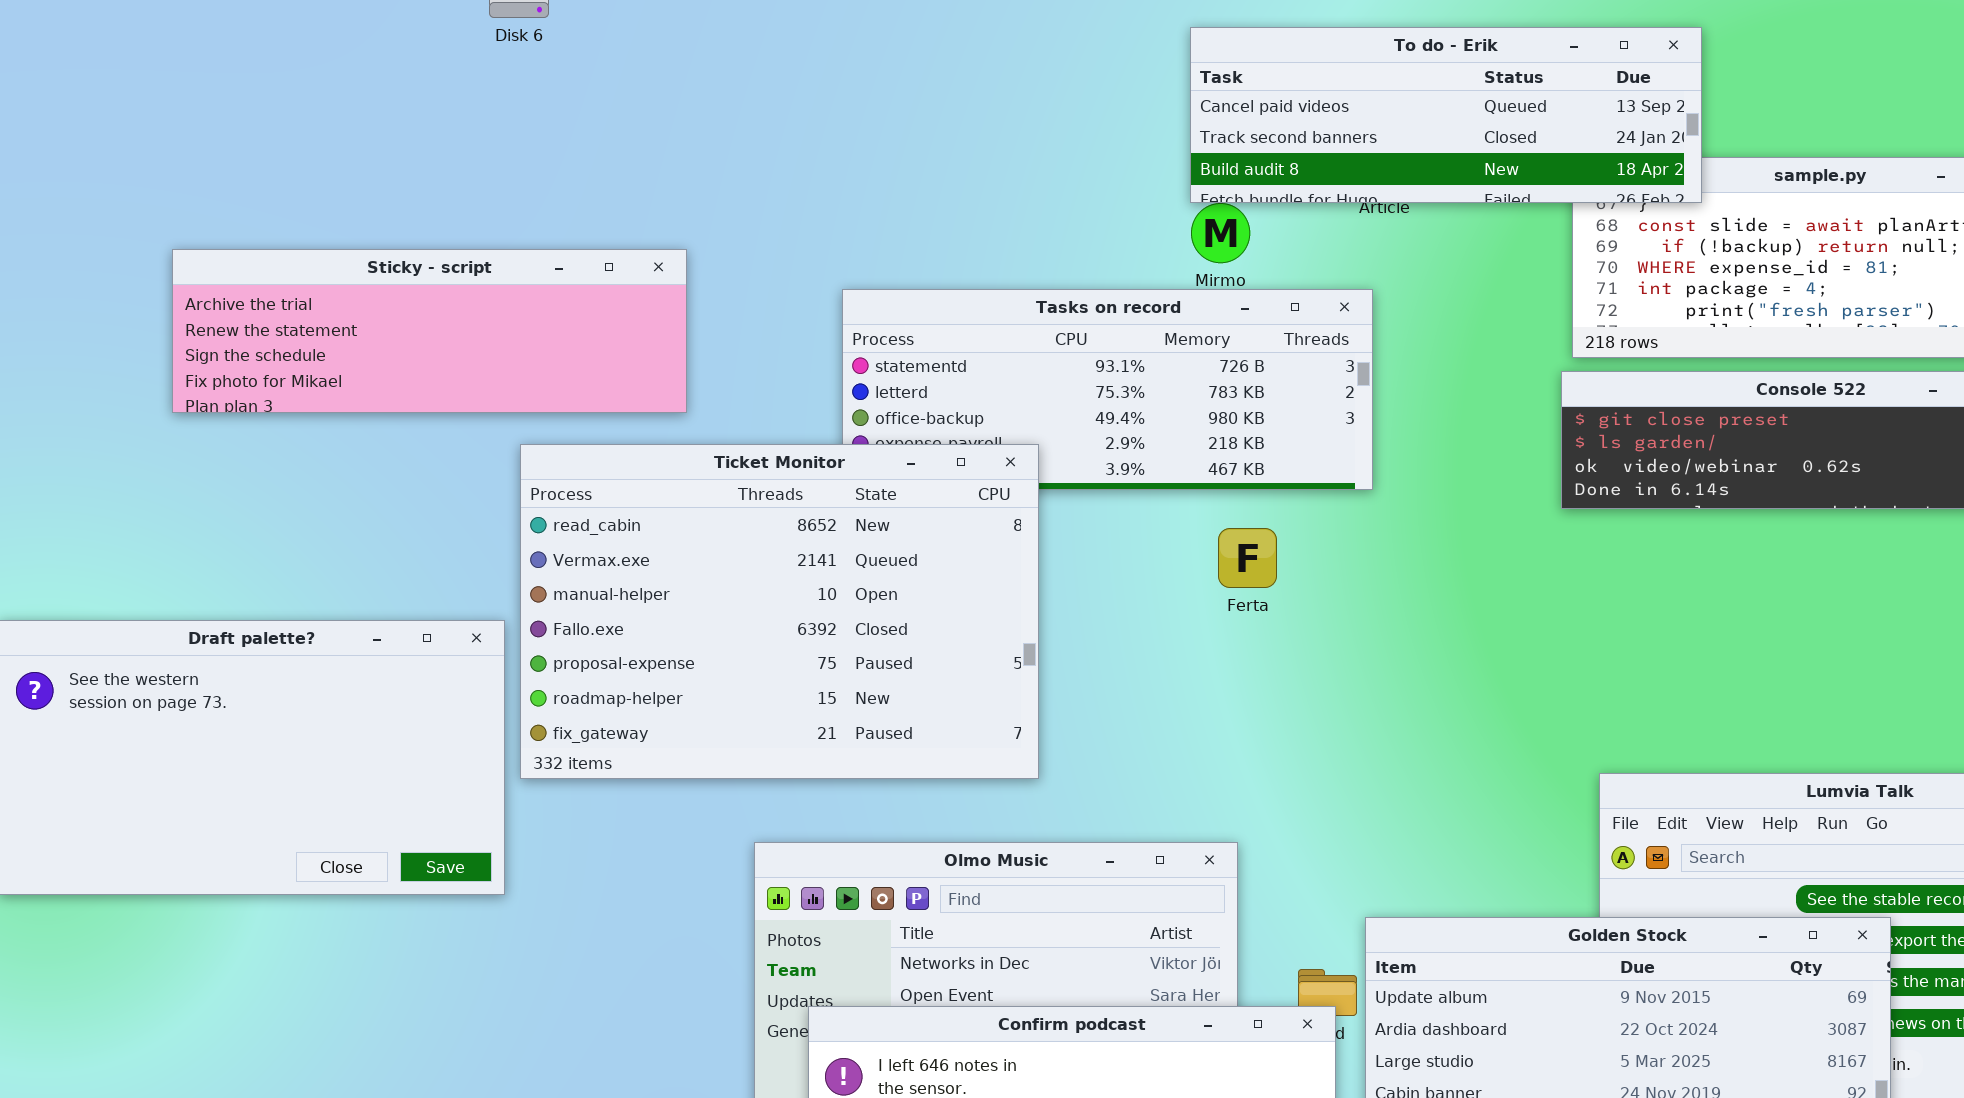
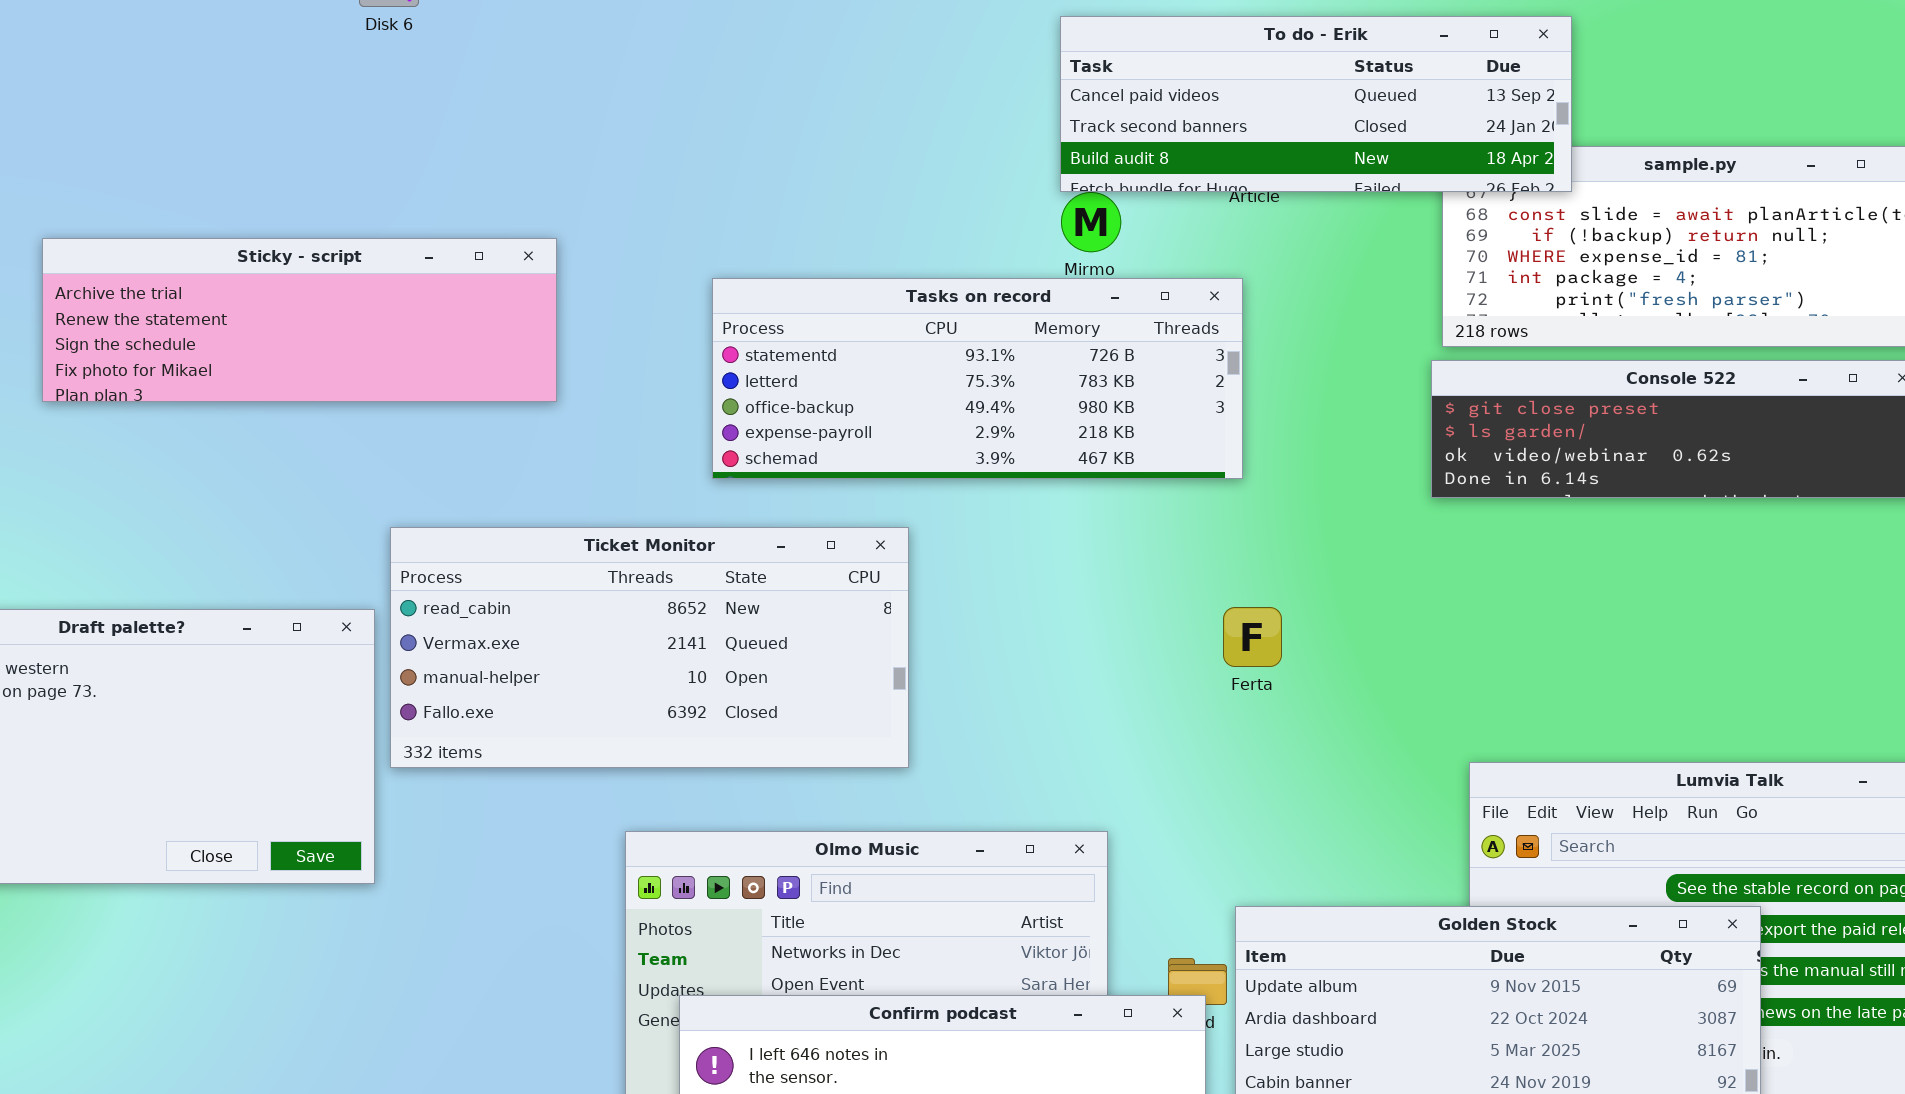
Ticket Monitor: [520,444,1039,779] -> [390,527,909,768], resized
Ferta: [1218,528,1277,588] -> [1223,607,1282,667], moved

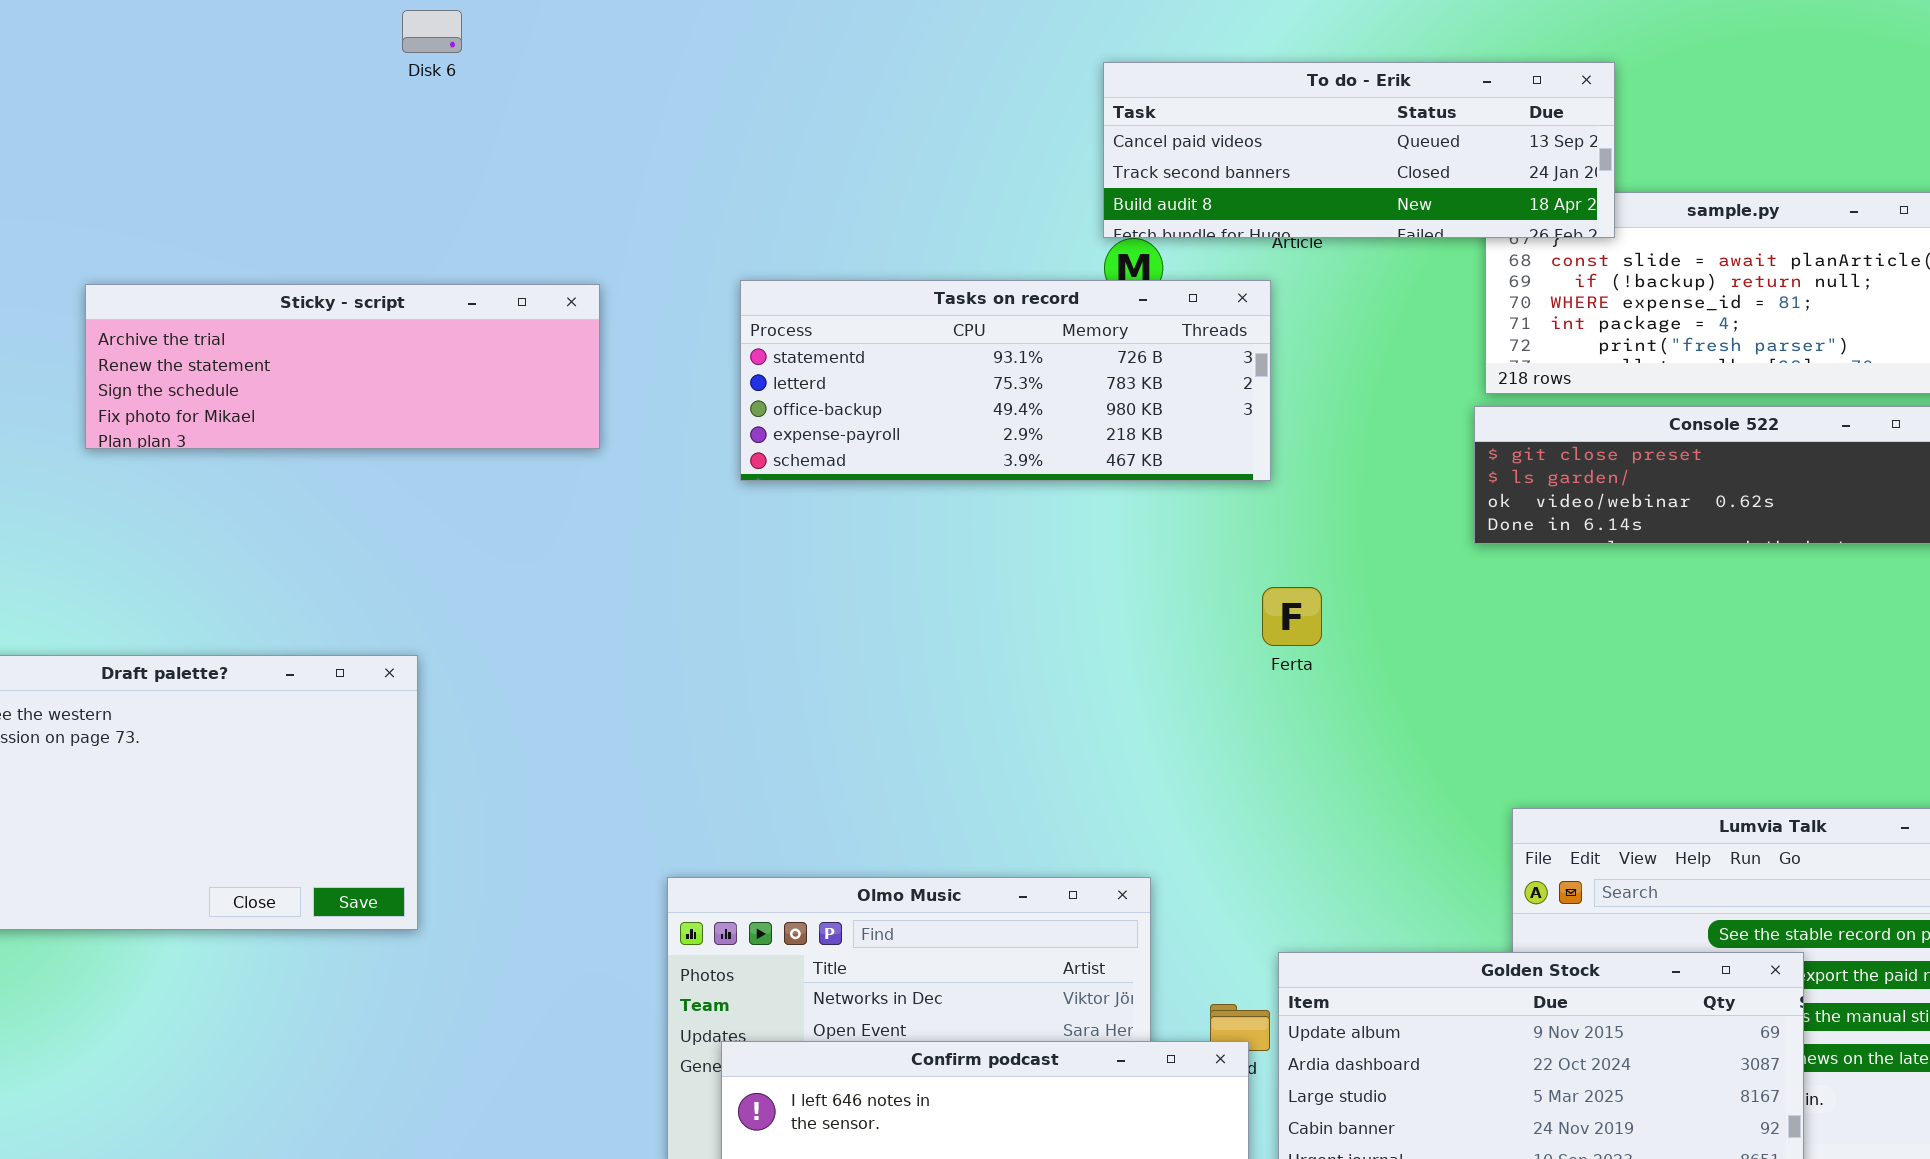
Tasks on record: [712,278,1243,479] -> [740,280,1271,481], moved
Ticket Monitor: [390,527,909,768] -> none, closed
Ferta: [1223,607,1282,667] -> [1262,587,1322,646], moved

